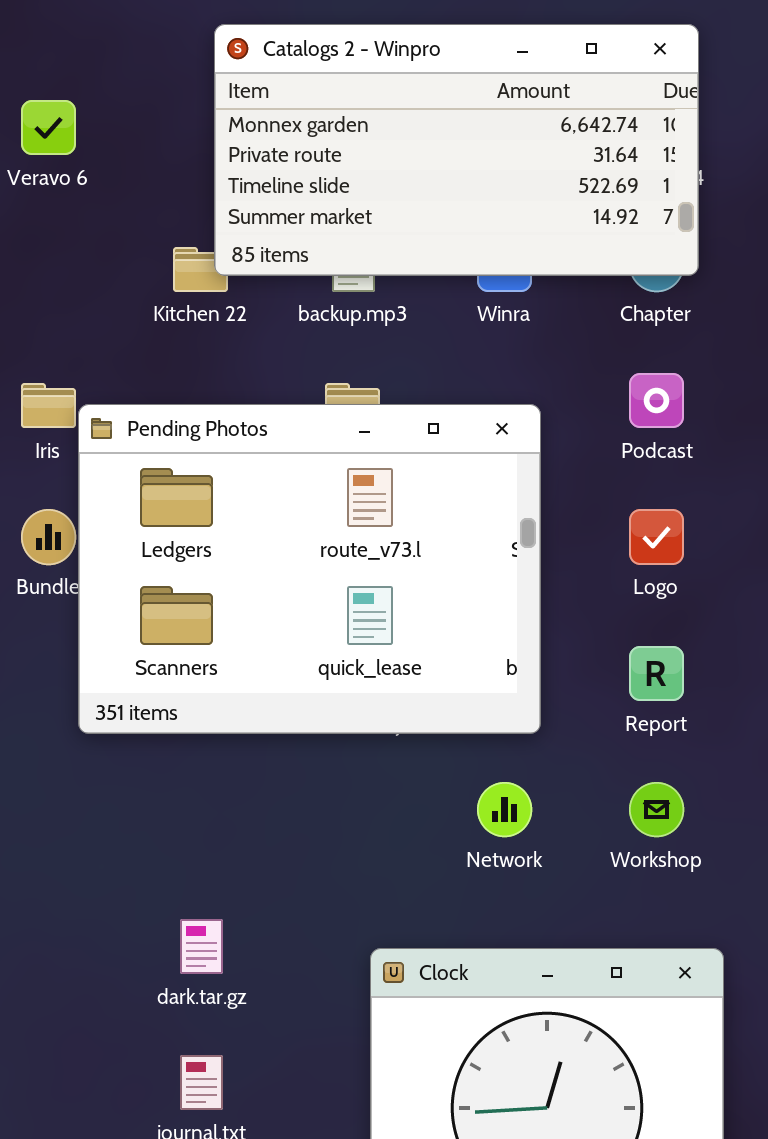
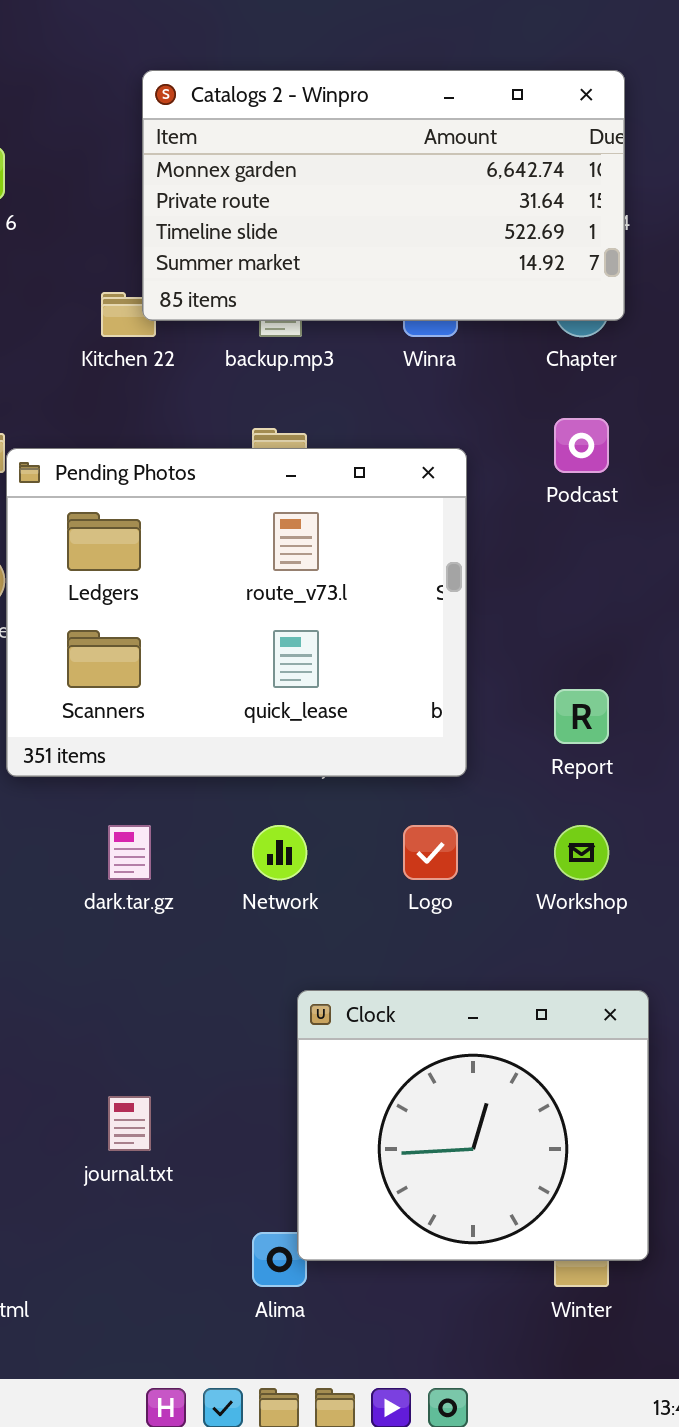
Logo: [629,509,684,565] -> [403,825,458,880], moved
Network: [477,782,532,837] -> [252,825,307,880], moved
dark.tar.gz: [180,919,223,974] -> [108,825,151,880], moved

